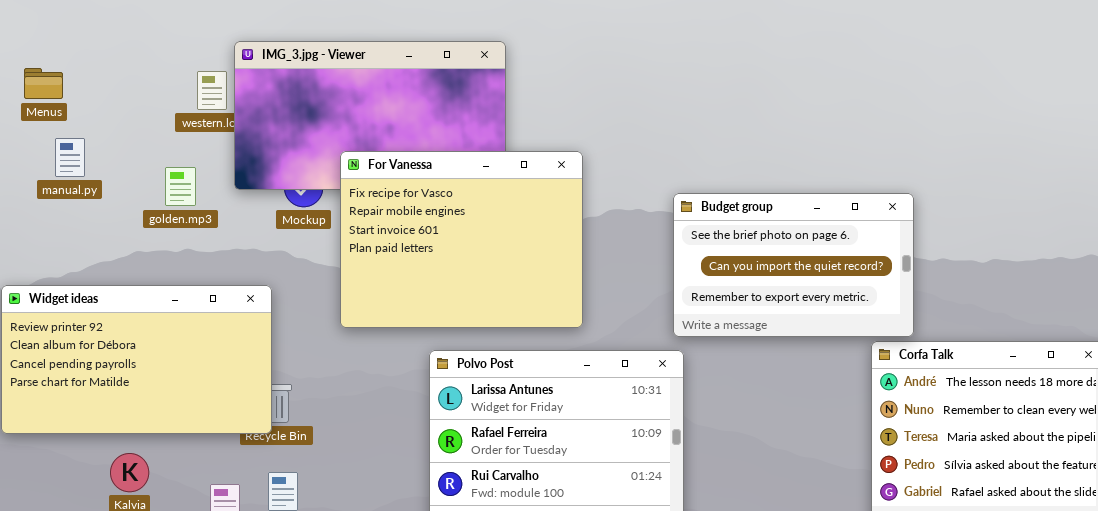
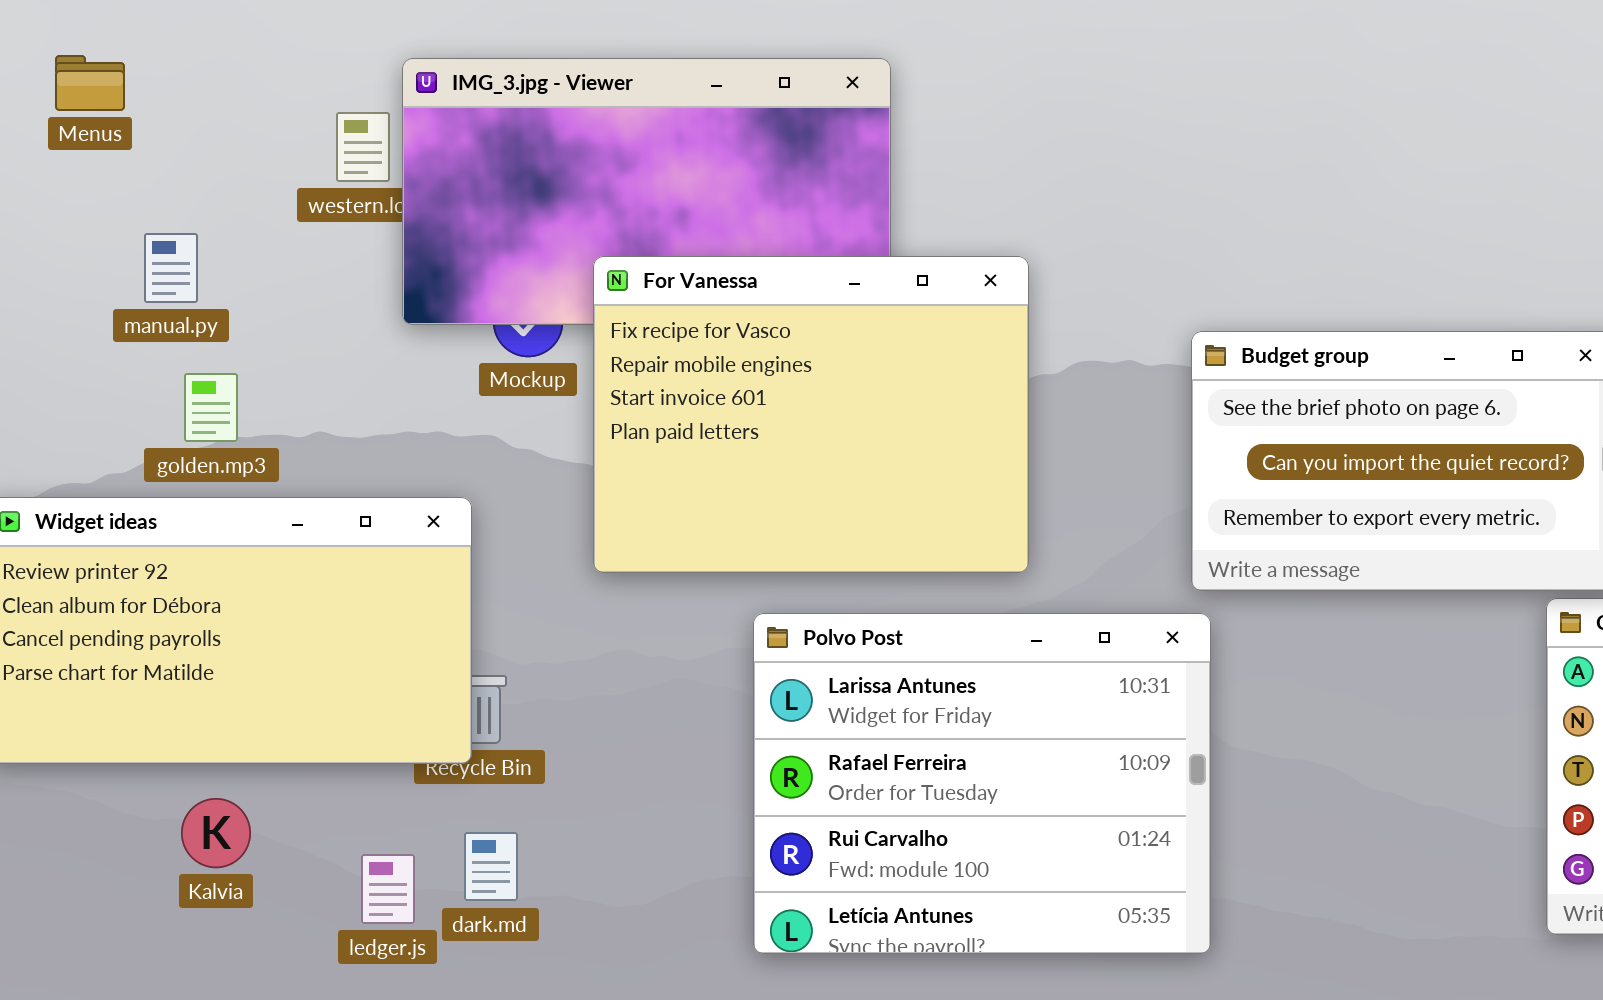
Menus: [24,68,63,99] -> [55,55,125,111], moved
manual.py: [55,138,85,177] -> [144,233,198,303], moved
golden.mp3: [165,167,196,206] -> [184,373,238,442], moved

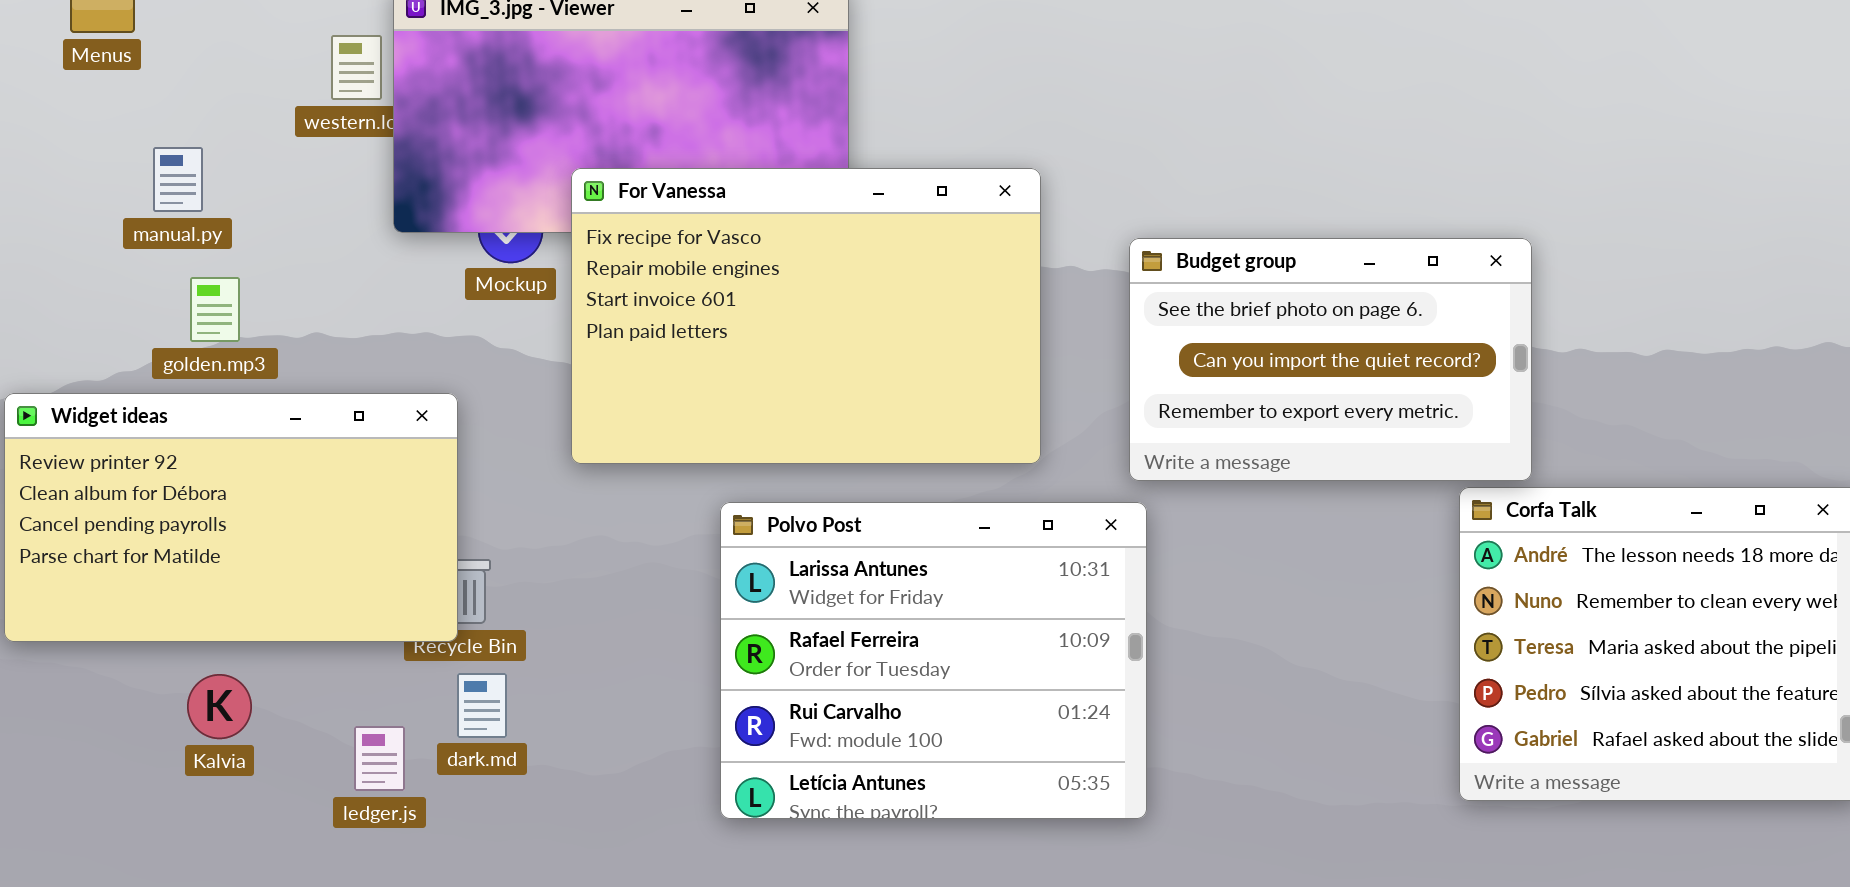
For Vanessa: [593,256,1029,573] -> [571,168,1041,464], resized
dark.md: [464,832,518,901] -> [457,673,507,738], moved

